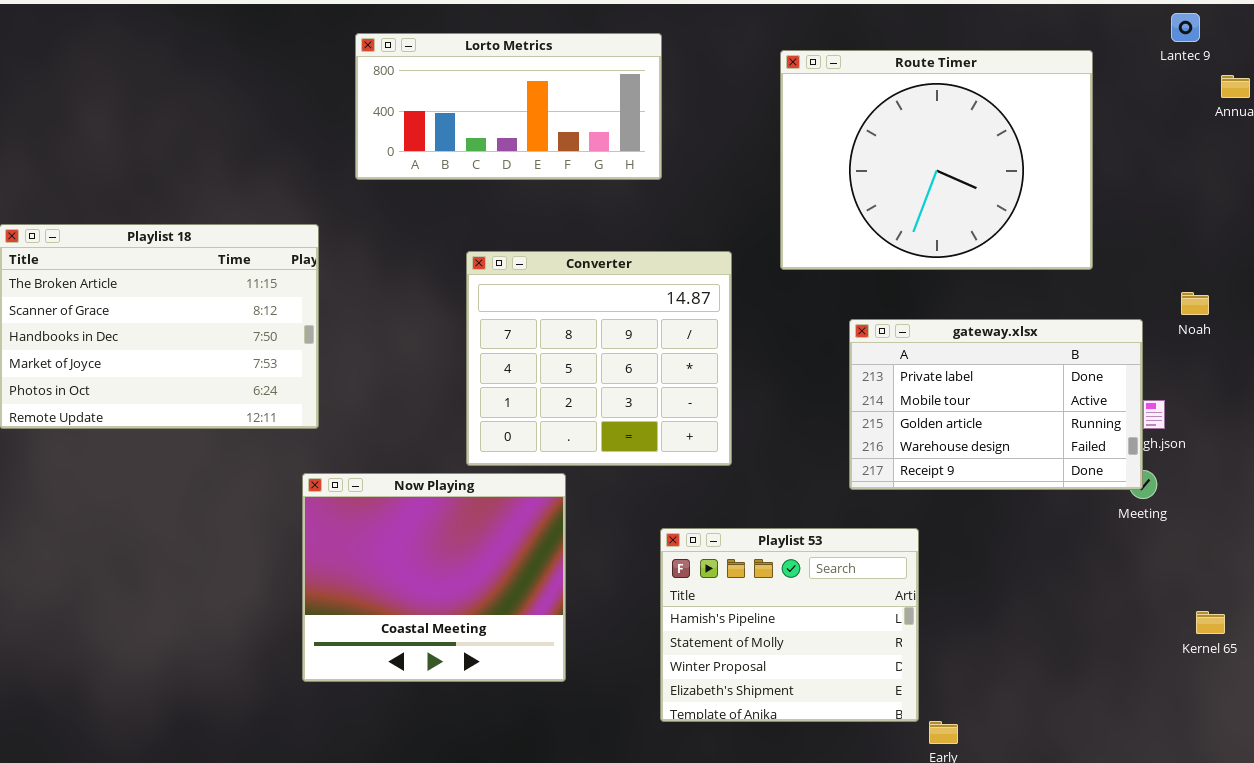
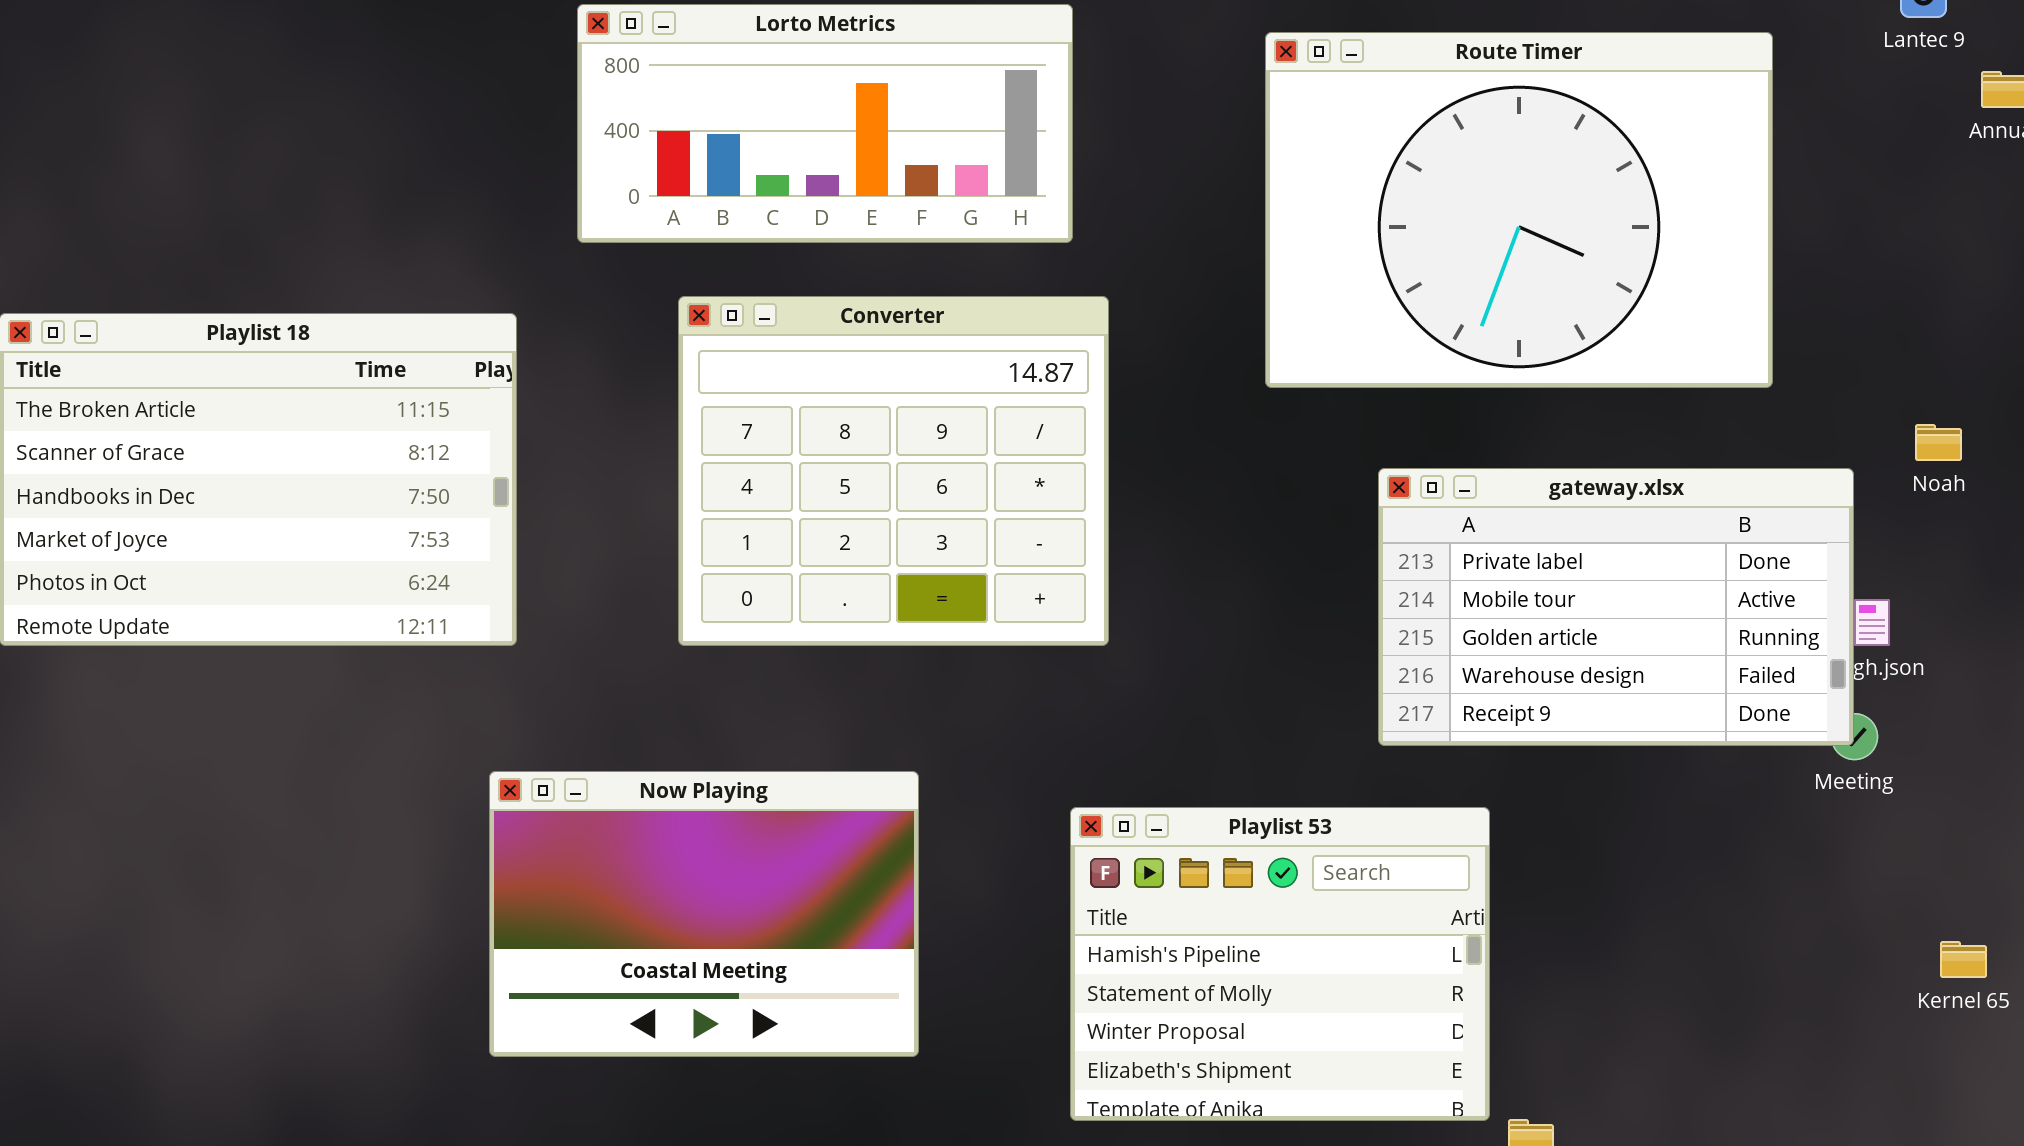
Converter: [466,251,732,466] -> [678,296,1109,646], moved
Now Playing: [302,473,566,682] -> [489,771,919,1057], resized

